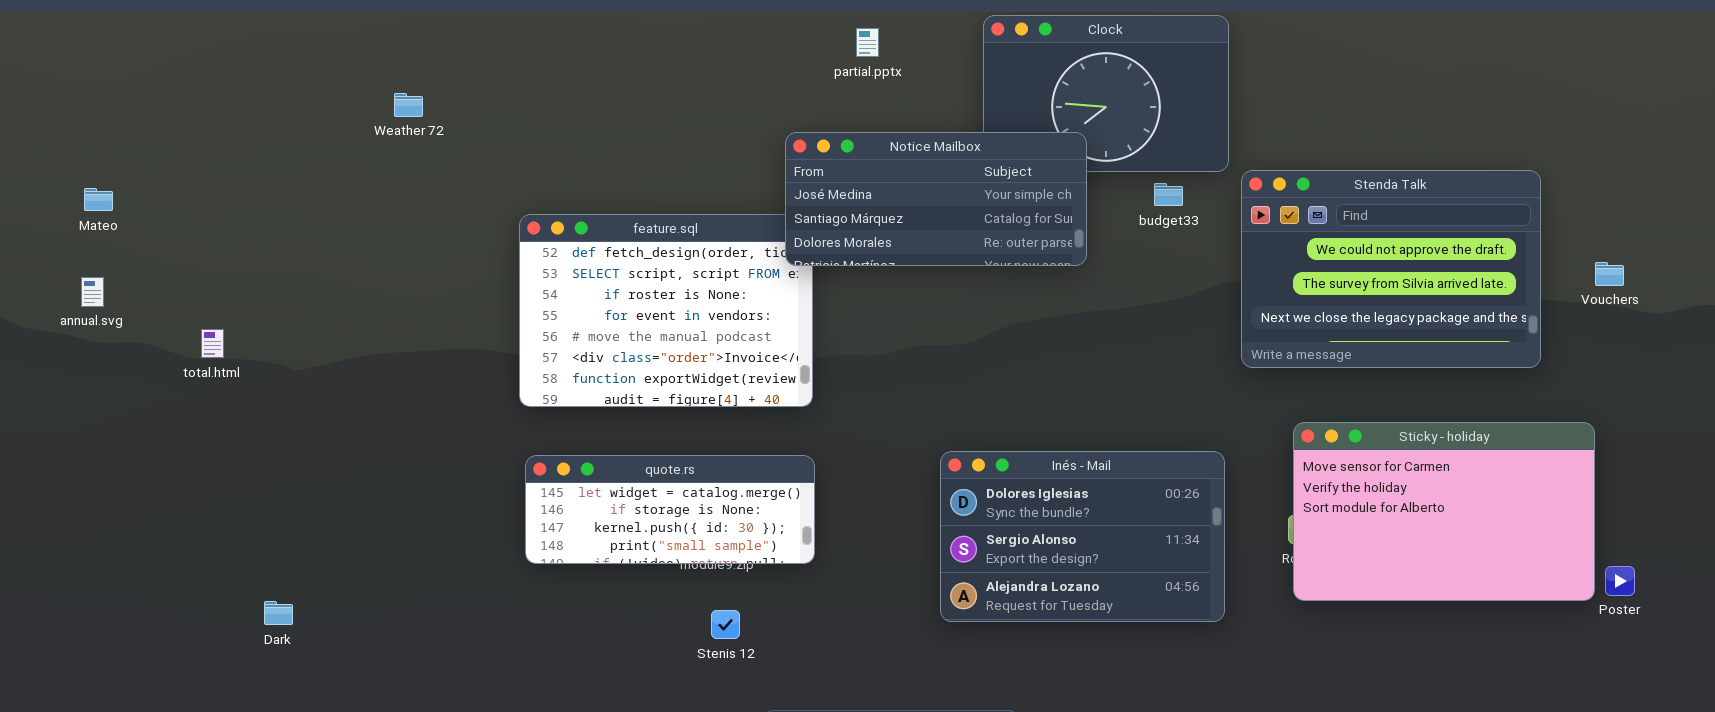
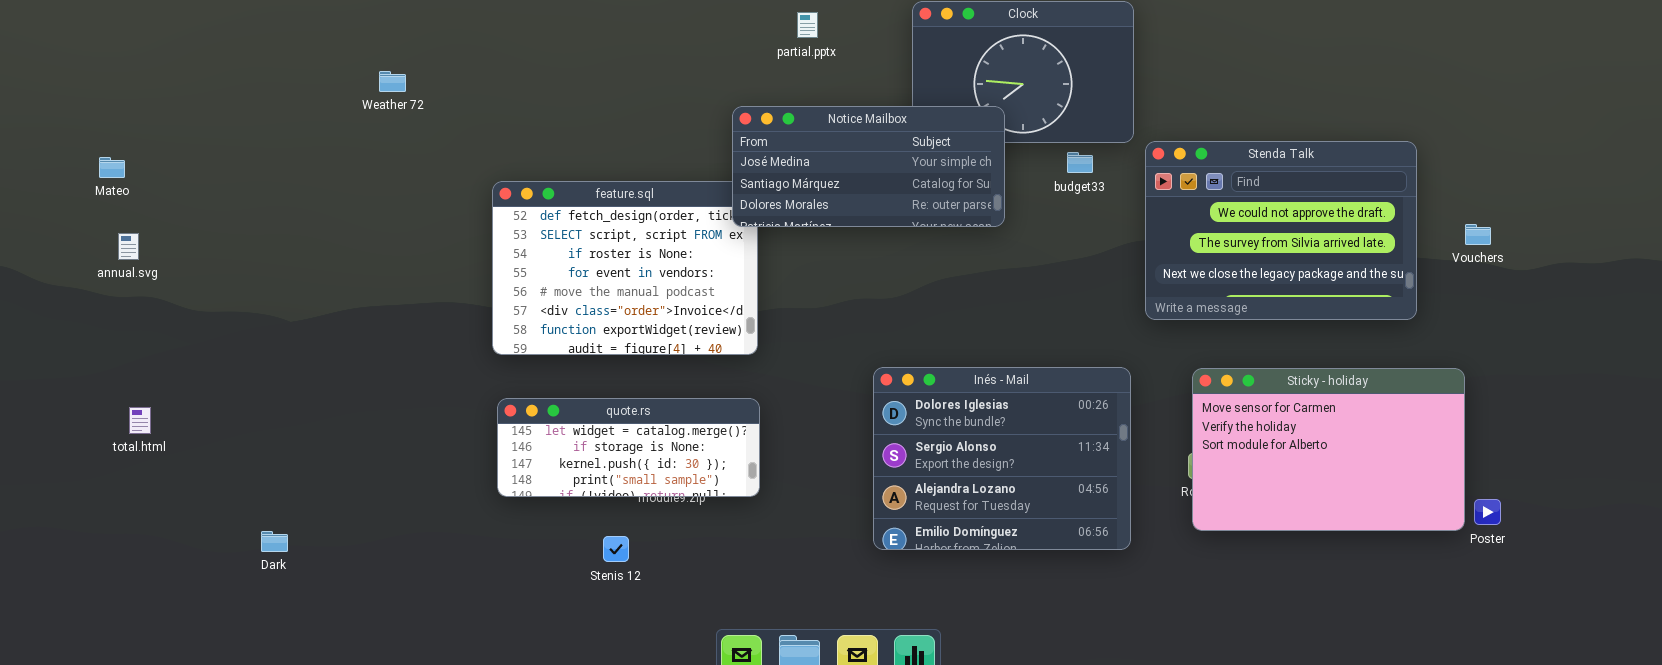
annual.svg: [81,277,104,307] -> [118,233,139,260], moved
total.html: [201,329,224,358] -> [129,407,151,434], moved
Inés - Mail: [940,451,1225,622] -> [873,367,1131,550], resized
Stenis 12: [711,610,740,639] -> [603,536,629,562], moved

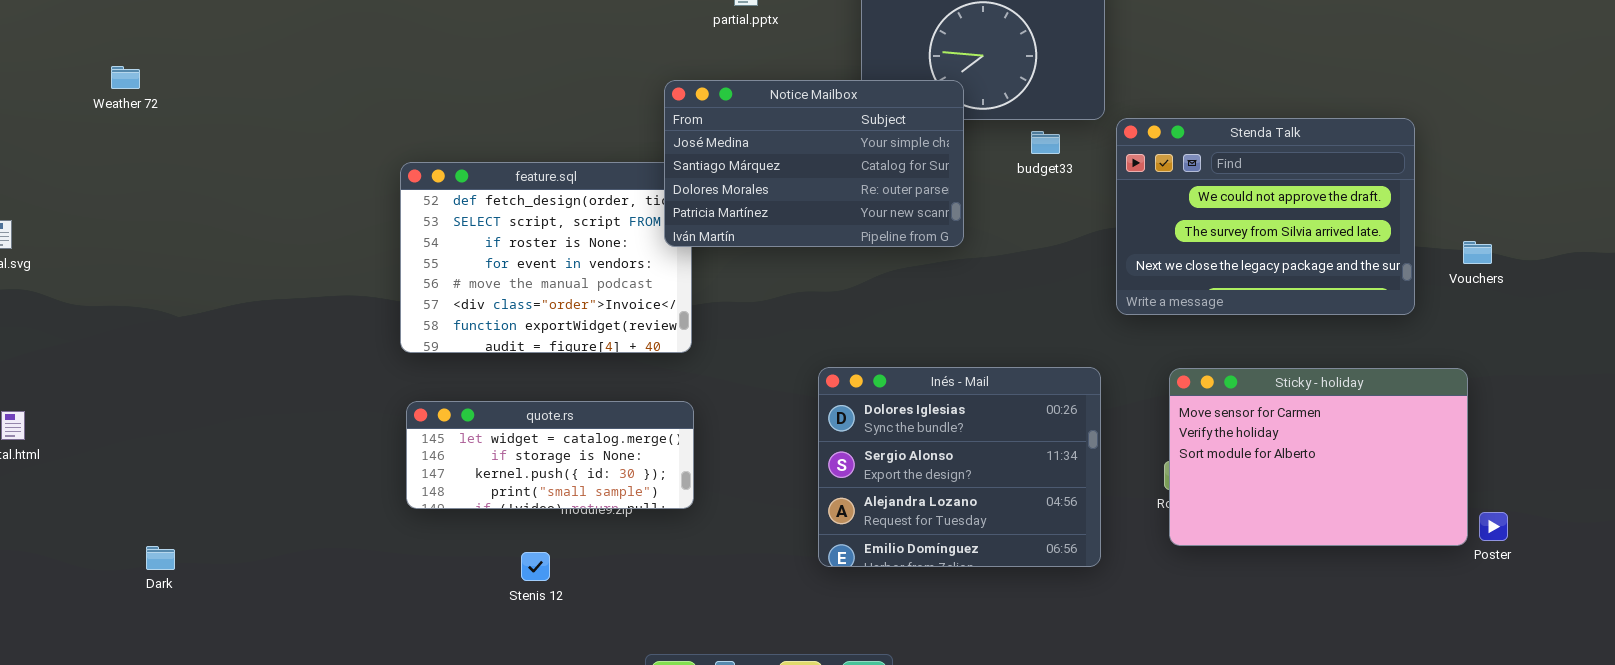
Weather 72: [379,71,406,92] -> [111,66,140,89], moved
Notice Mailbox: [732,106,1005,227] -> [664,80,964,247], resized
Vouchers: [1465,224,1491,245] -> [1463,241,1492,264], moved

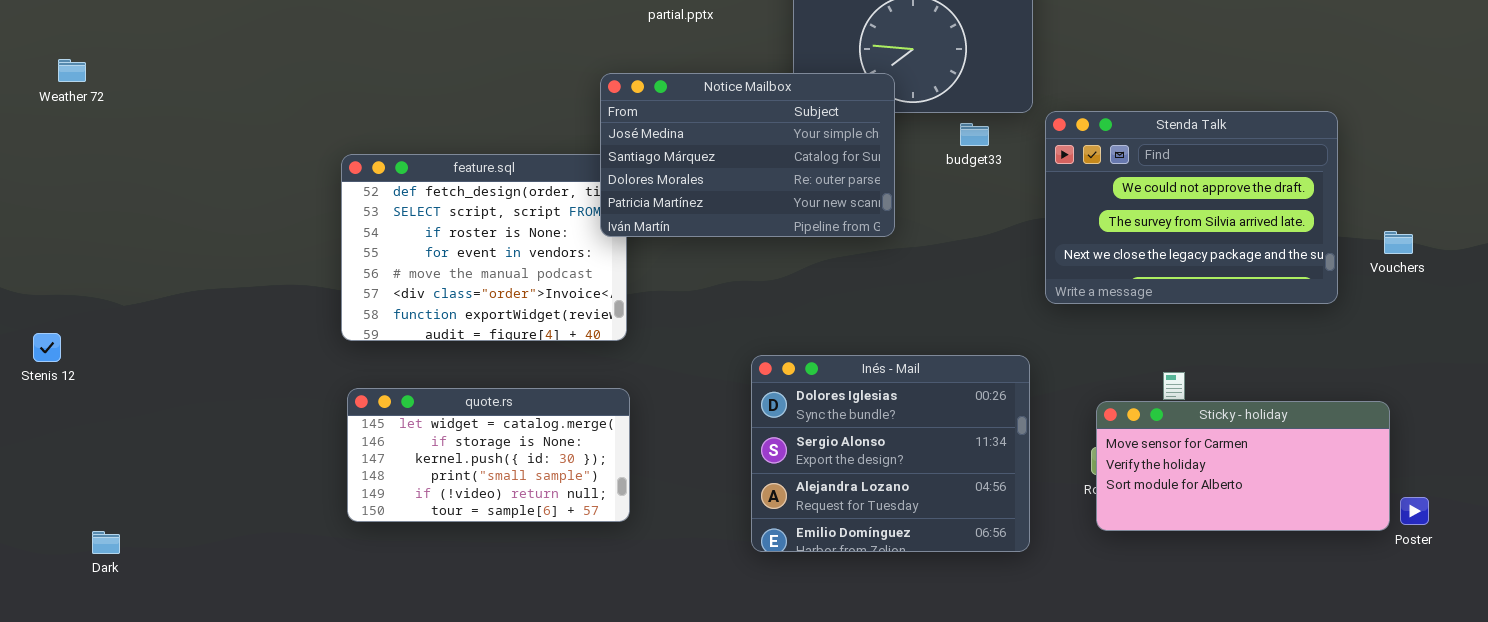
Sticky - holiday: [1169,368,1468,546] -> [1096,401,1390,531], resized
quote.rs: [406,401,694,509] -> [347,388,630,522], resized
Stenis 12: [521,552,550,581] -> [33,333,61,362], moved

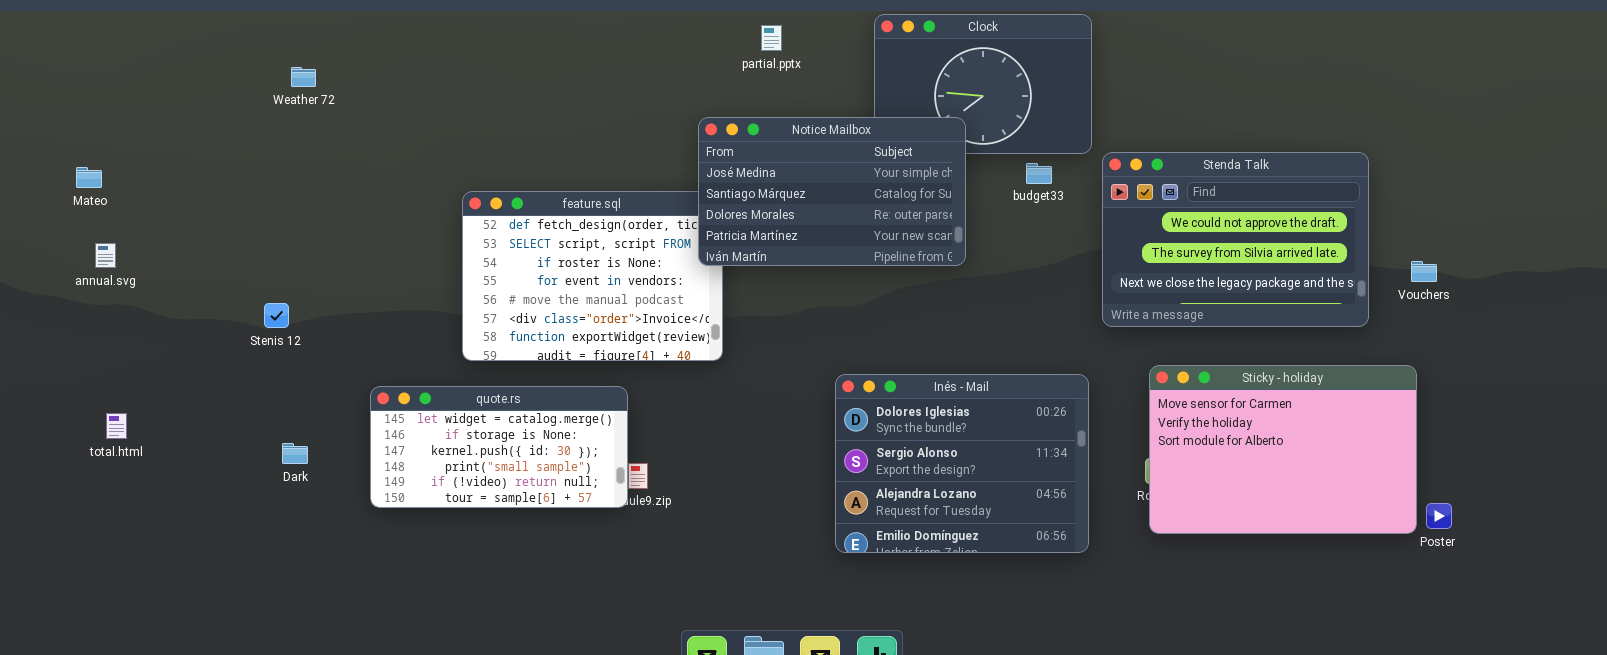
Weather 72: [58,59,86,82] -> [291,67,316,87], moved
Stenis 12: [33,333,61,362] -> [264,303,289,328], moved
quote.rs: [347,388,630,522] -> [370,386,628,508], moved
Sticky - holiday: [1096,401,1390,531] -> [1149,365,1417,534], resized
Dark: [92,531,120,554] -> [282,443,308,464], moved

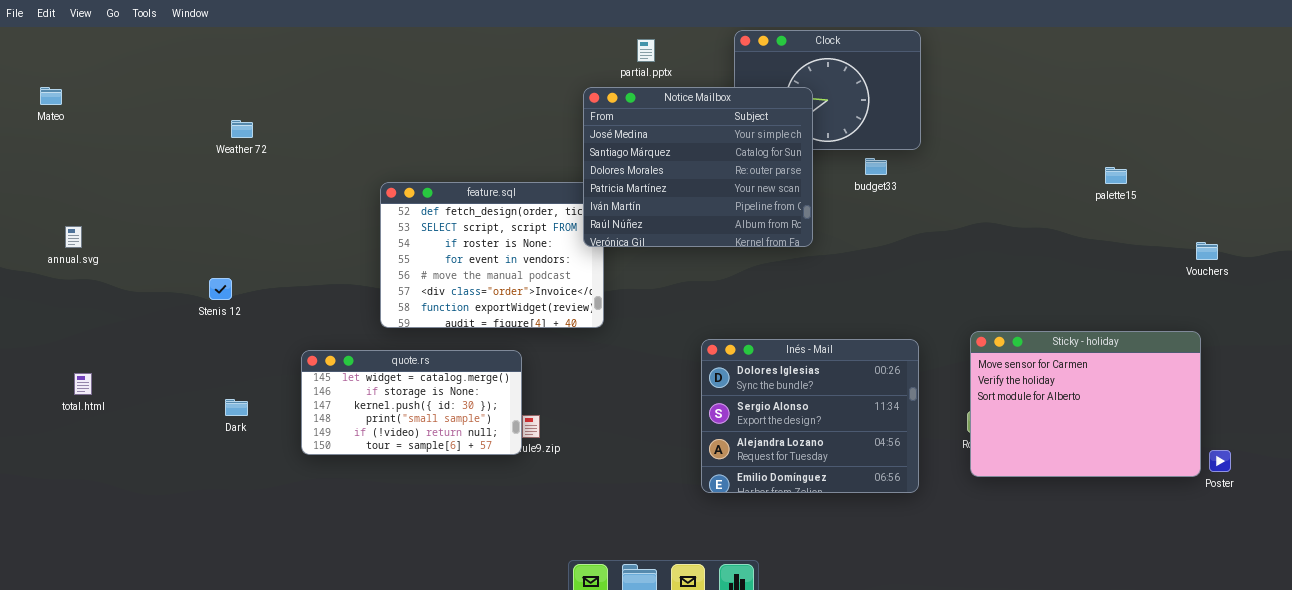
Weather 72: [291,67,316,87] -> [231,120,253,138], moved
Notice Mailbox: [698,117,966,266] -> [583,87,813,247], resized
Stenda Talk: [1102,152,1369,327] -> none, closed
Mateo: [76,167,102,188] -> [40,87,62,105], moved

